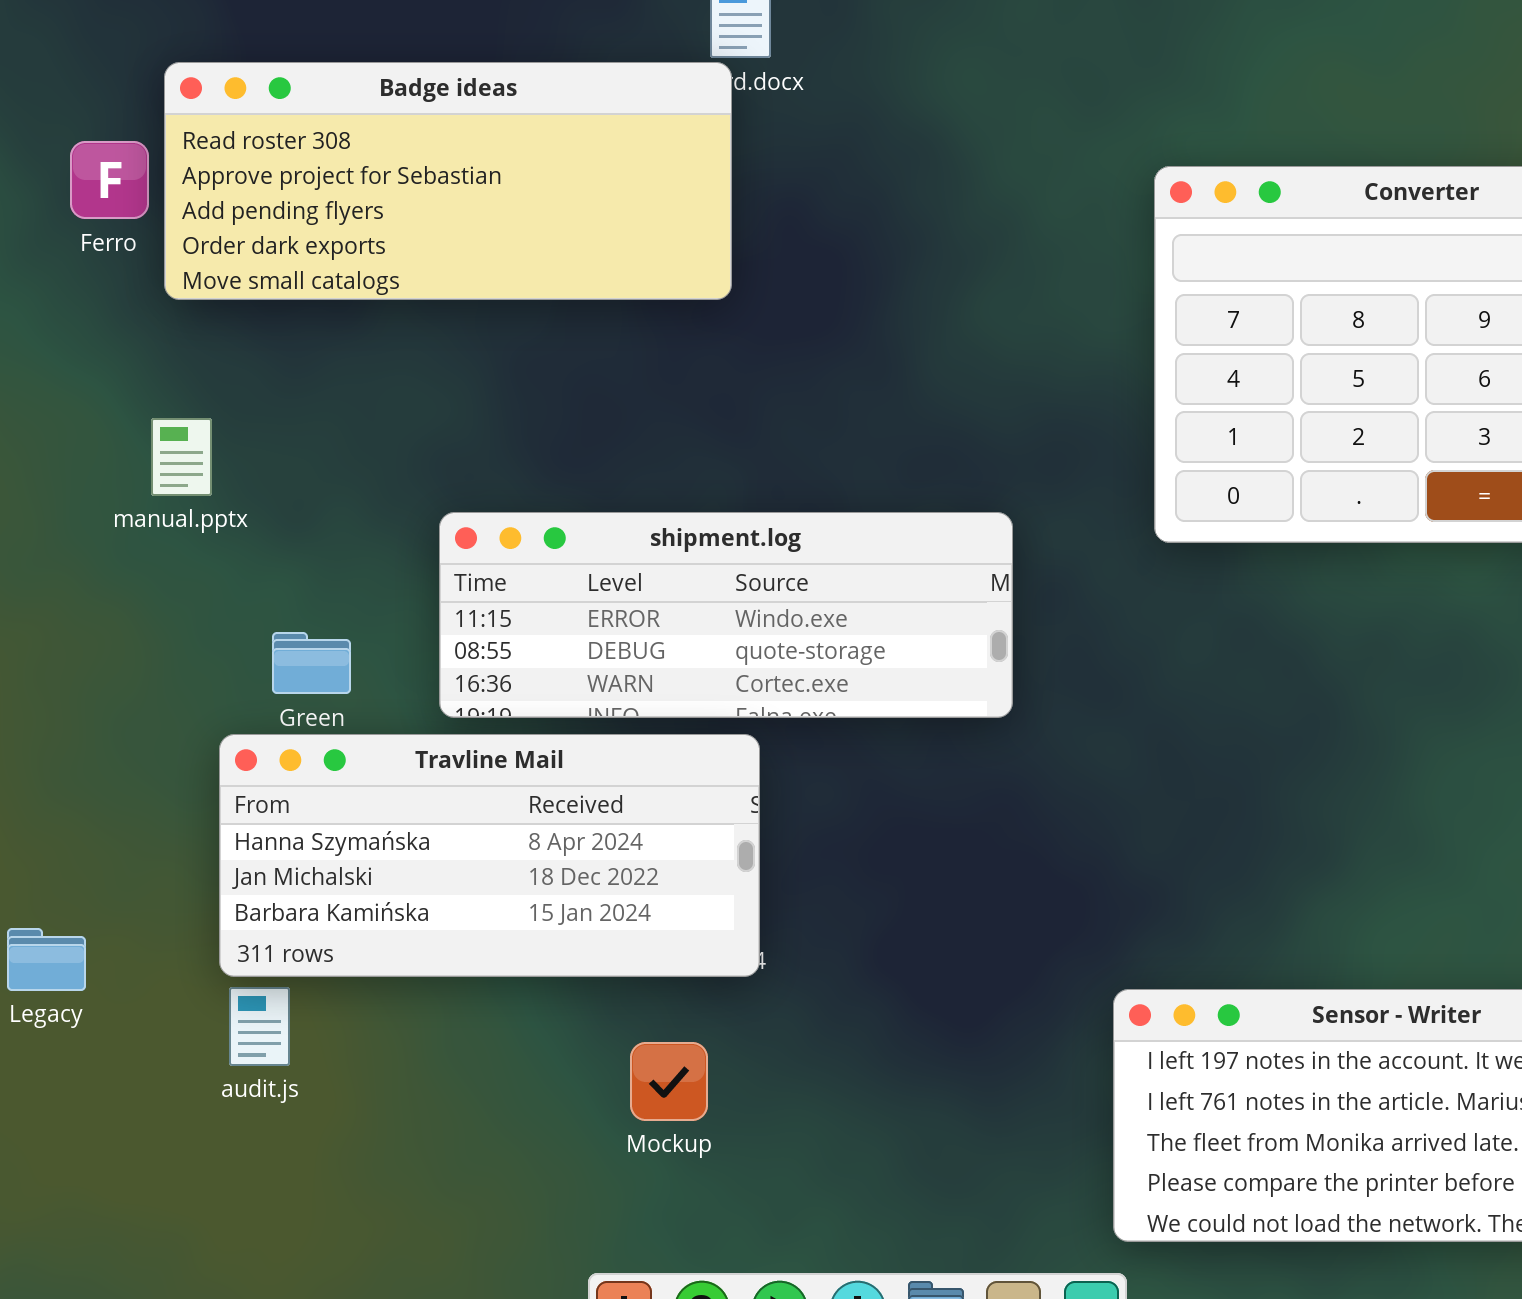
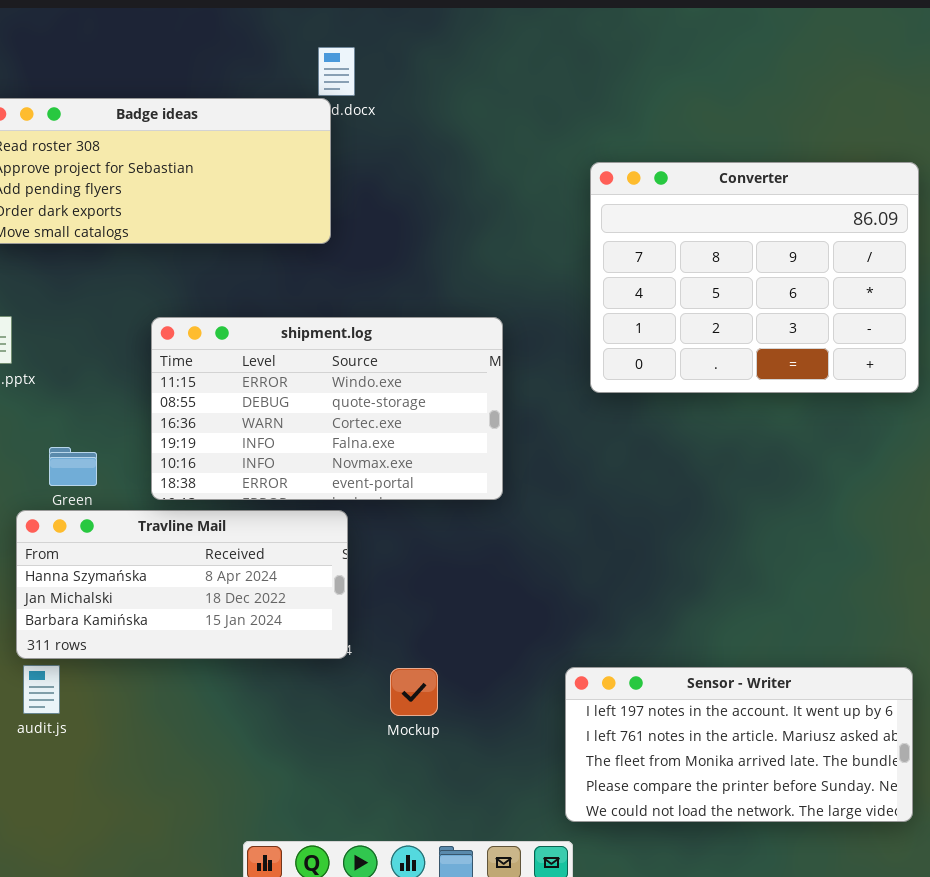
shipment.log: [439,512,1013,718] -> [151,317,503,500], resized
Mockup: [630,1042,708,1121] -> [390,668,438,716], moved

